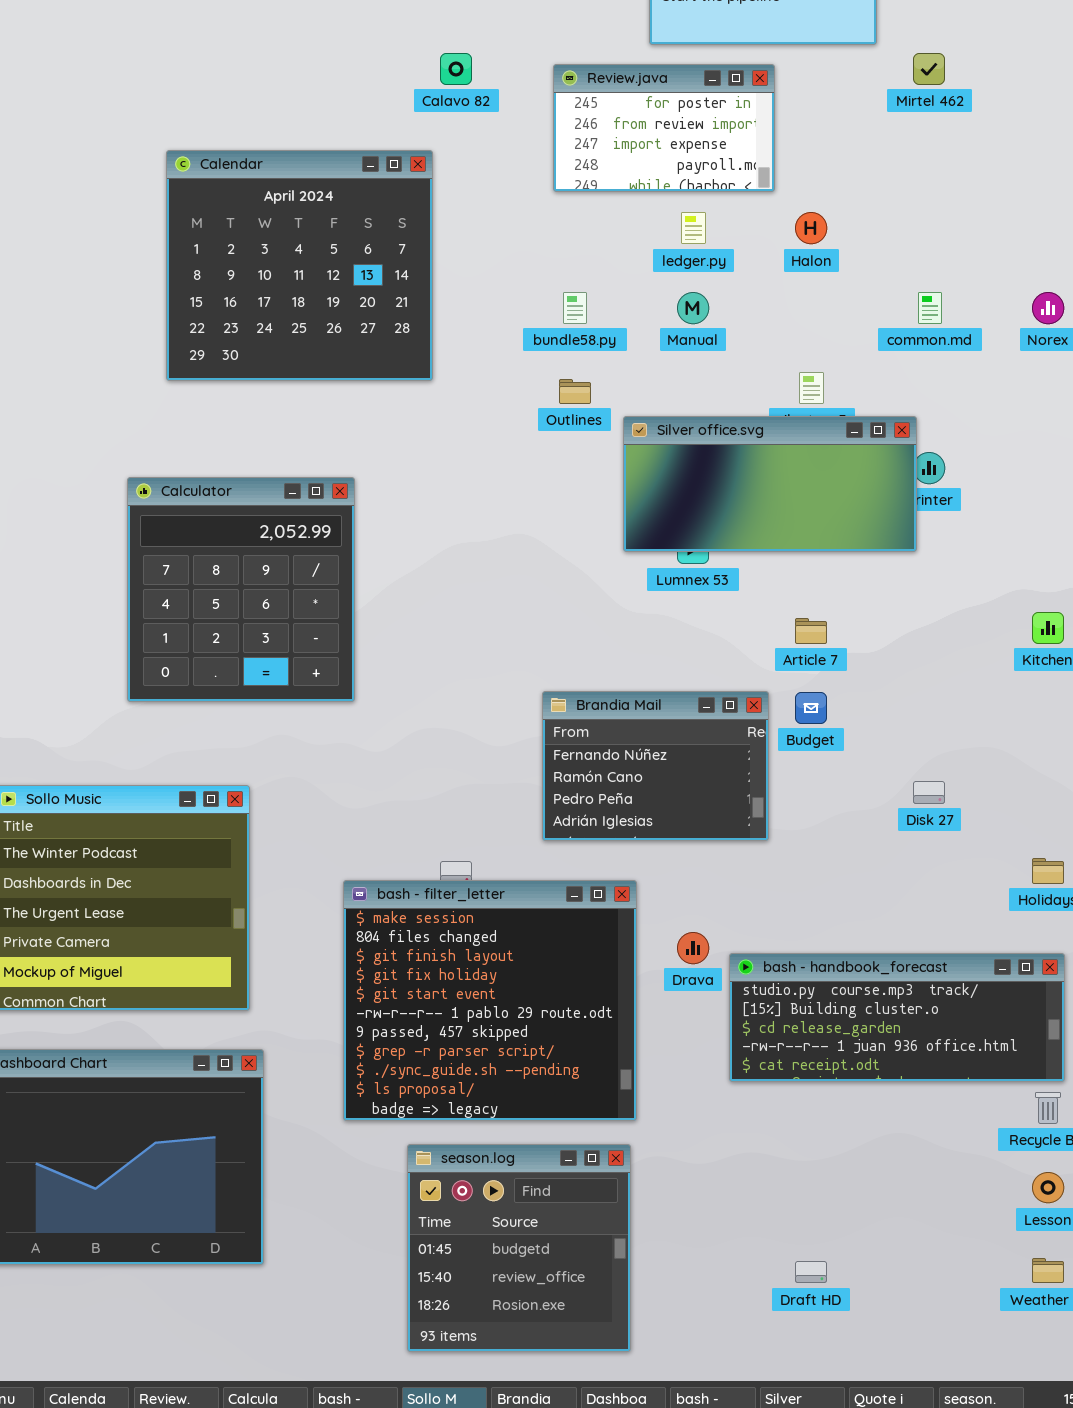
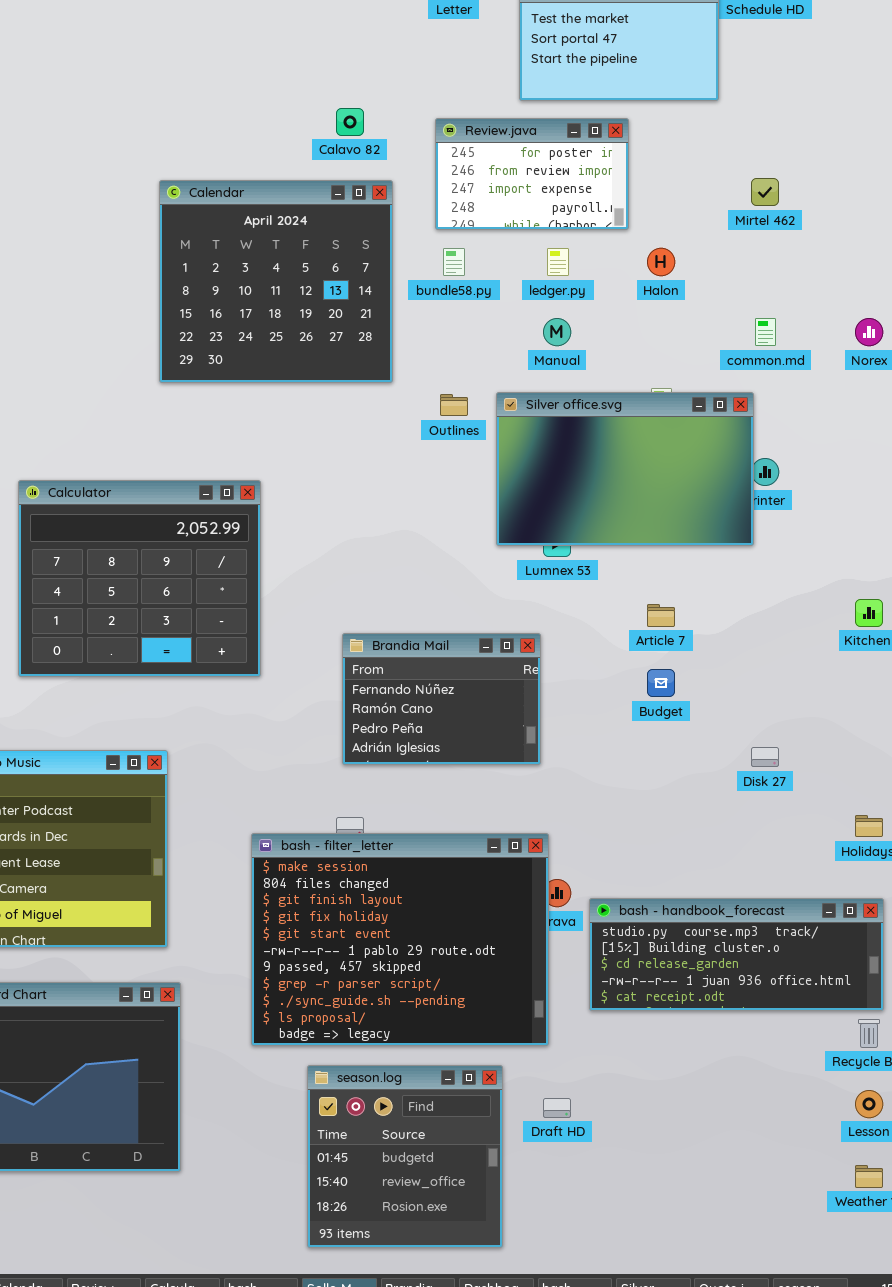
Mirtel 462: [913,53,945,85] -> [751,178,779,206], moved
Calendar: [166,150,433,381] -> [159,180,393,383], moved
bundle58.py: [563,292,587,324] -> [443,248,465,276], moved
Silver office.svg: [623,416,917,552] -> [496,392,754,546], resized
Calculator: [127,477,355,702] -> [18,480,261,677], resized
Brandia Mail: [542,691,769,841] -> [342,633,541,765], moved
bash - filter_letter: [343,880,637,1121] -> [251,833,549,1046], resized
Draft HD: [795,1261,827,1283] -> [543,1098,571,1118], moved

